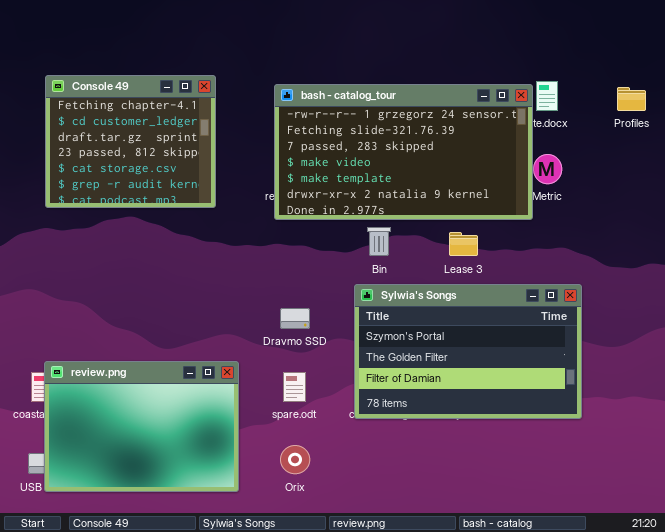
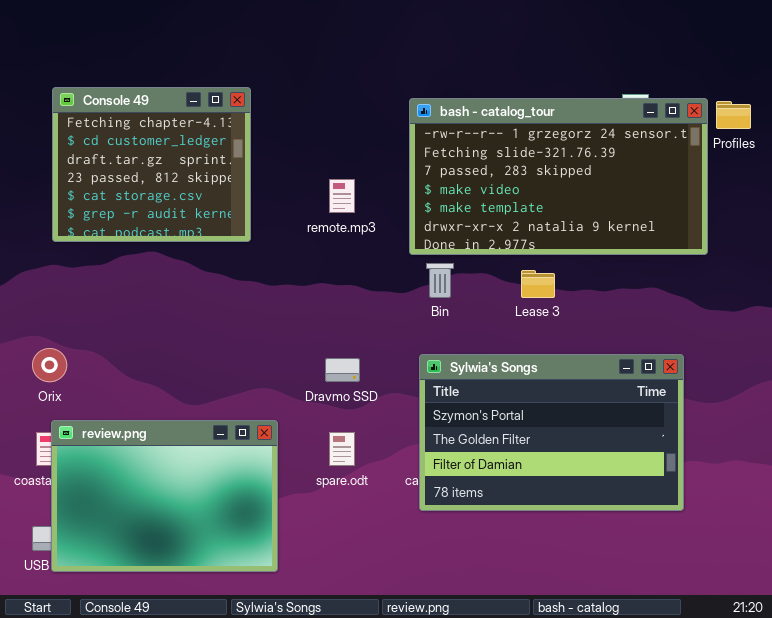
bash - catalog_tour: [274,84,533,220] -> [409,98,708,255], moved
Sylwia's Songs: [354,284,582,419] -> [419,354,684,511], moved
Orix: [280,445,310,474] -> [32,348,67,382], moved

